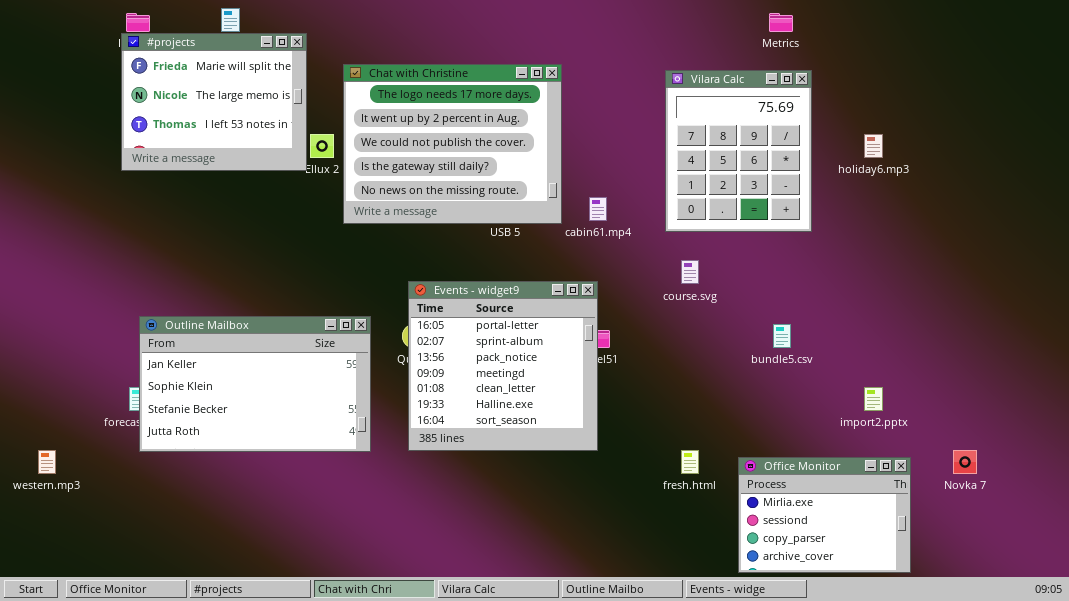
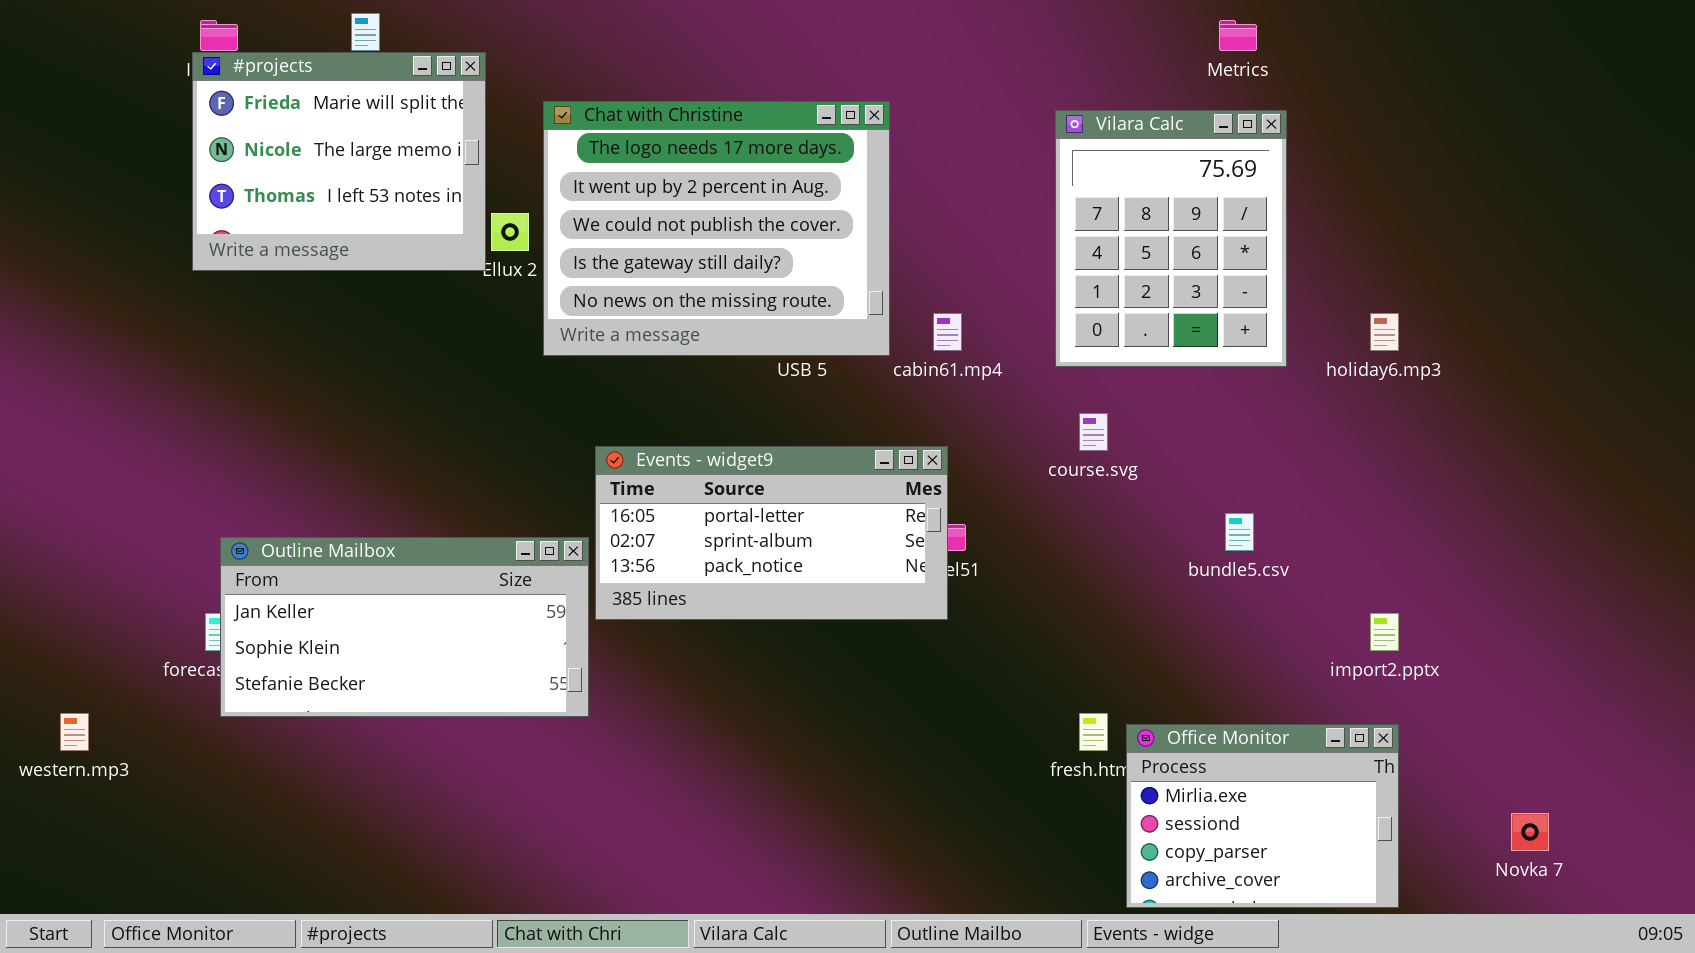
holiday6.mp3: [864,134,883,158] -> [1370,313,1399,351], moved
Events - widget9: [408,281,598,451] -> [595,446,948,620], resized
Outline Mailbox: [139,316,371,452] -> [220,537,589,717], resized
Novka 7: [953,450,977,474] -> [1511,813,1549,851], moved
Office Monitor: [738,457,911,573] -> [1126,724,1399,908], moved

